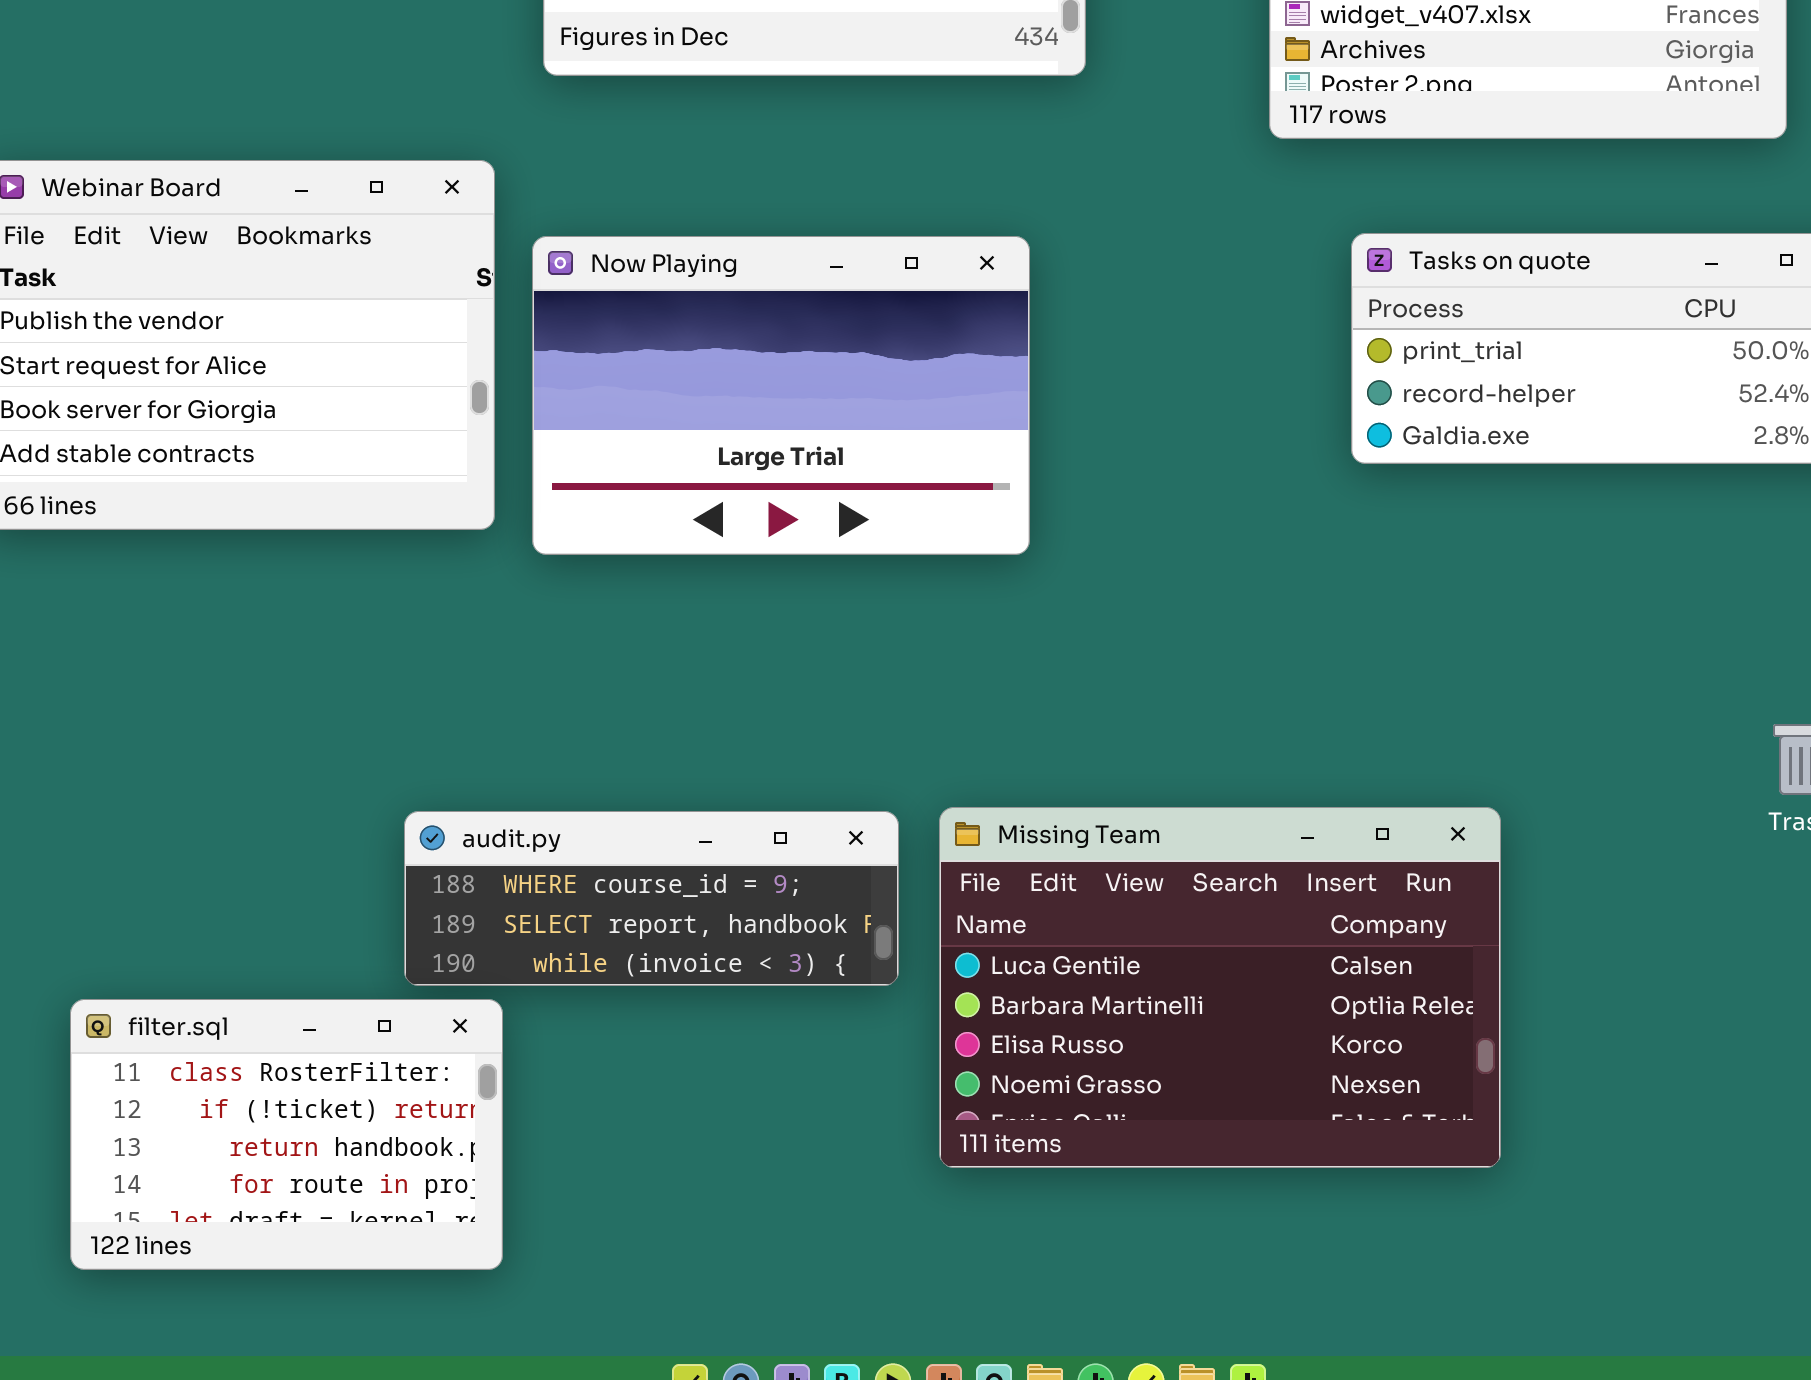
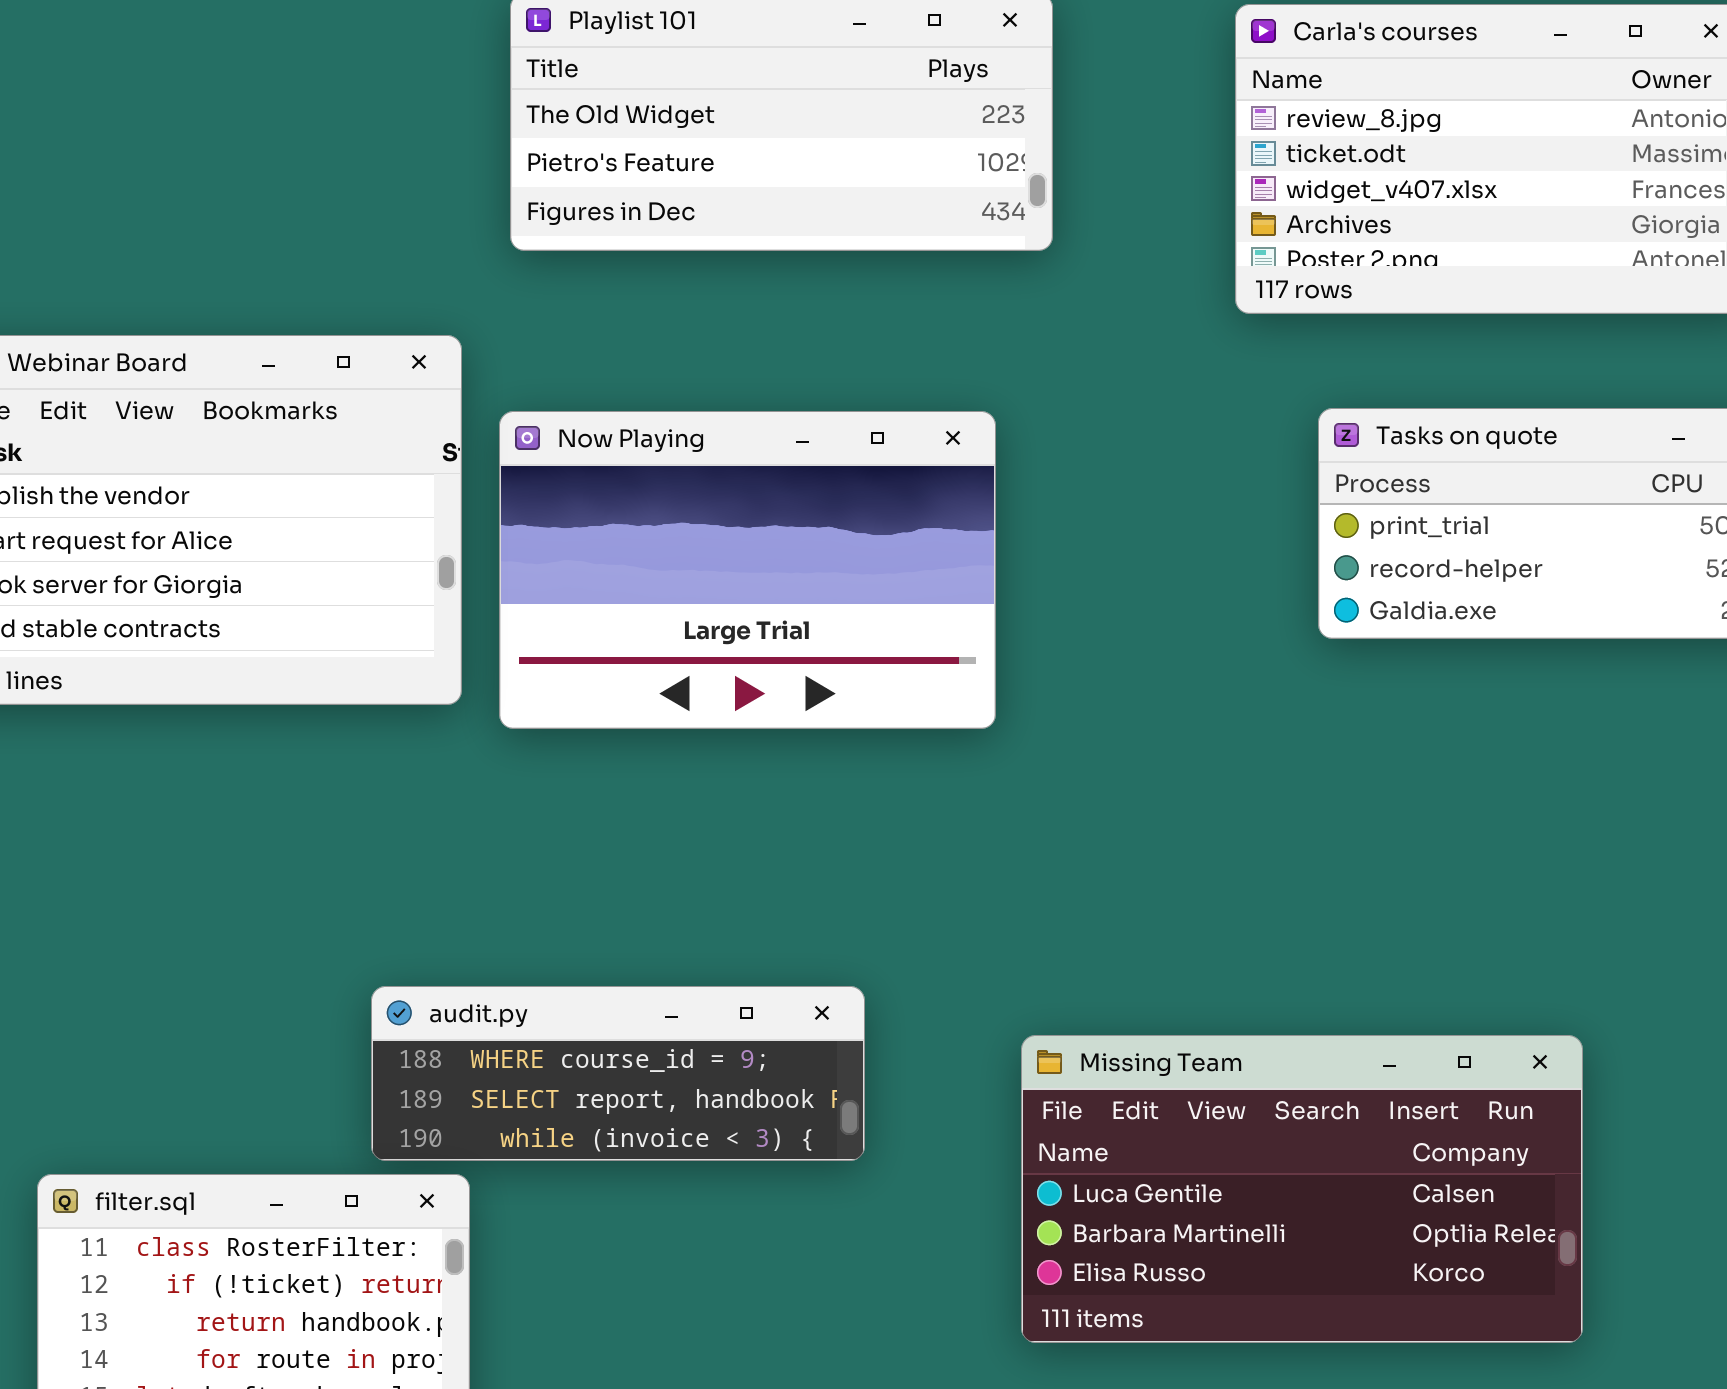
Missing Team: [939,807,1501,1168] -> [1021,1035,1583,1343], moved, resized

